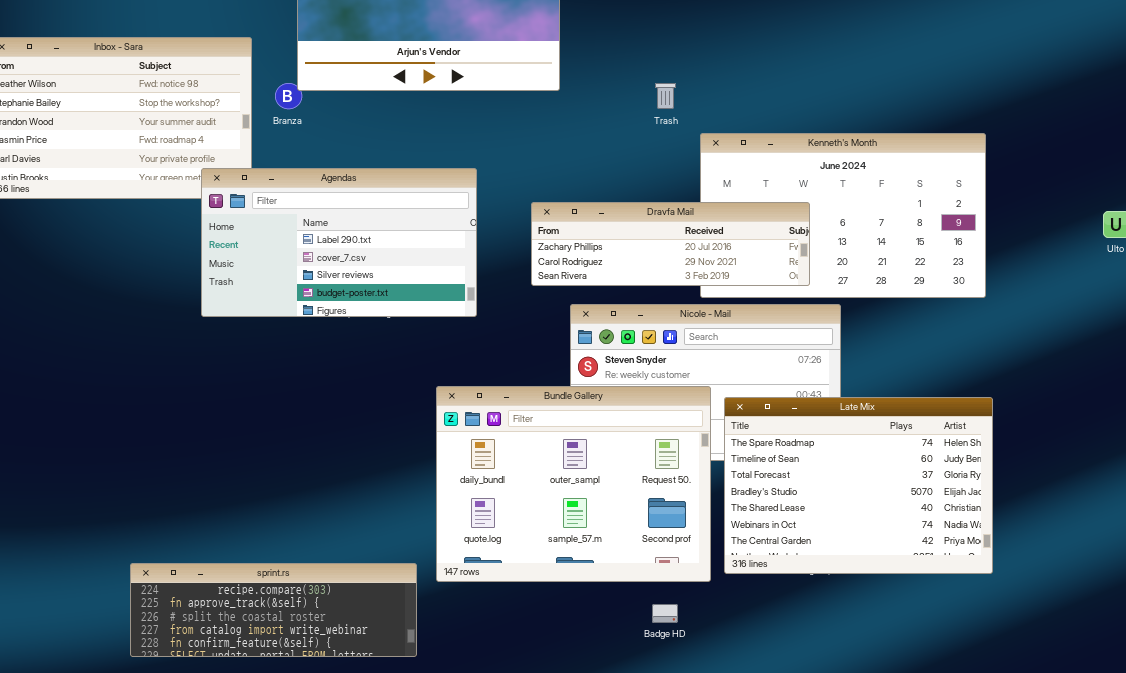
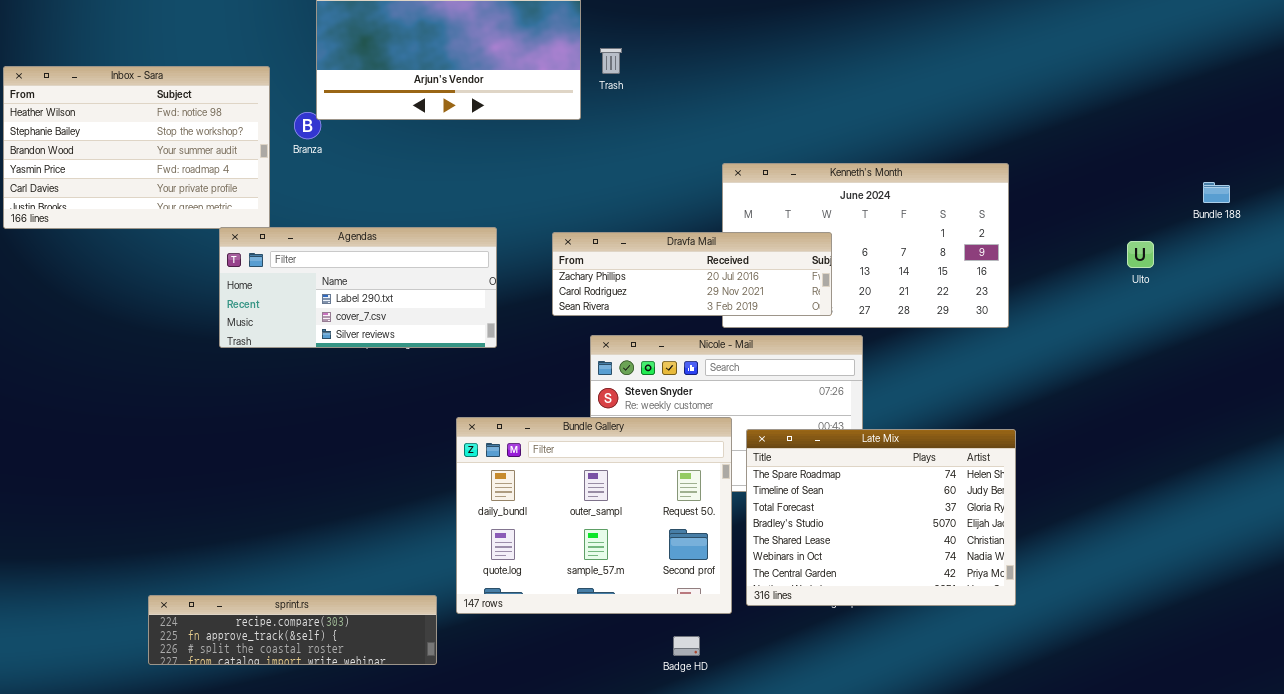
Trash: [655,83,676,109] -> [600,48,622,74], moved
Agendas: [201,168,477,317] -> [219,227,497,348], resized
sprint.rs: [130,563,417,657] -> [148,595,437,665], resized

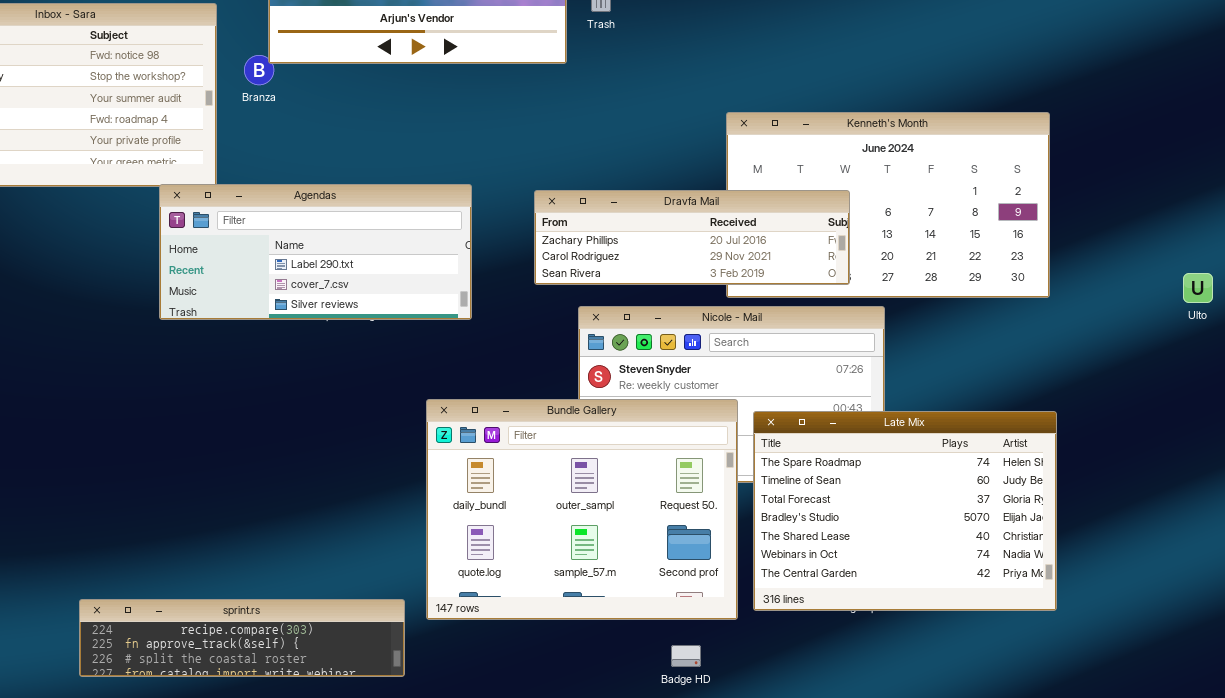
Ulto: [1127,241,1154,268] -> [1183,273,1213,303], moved

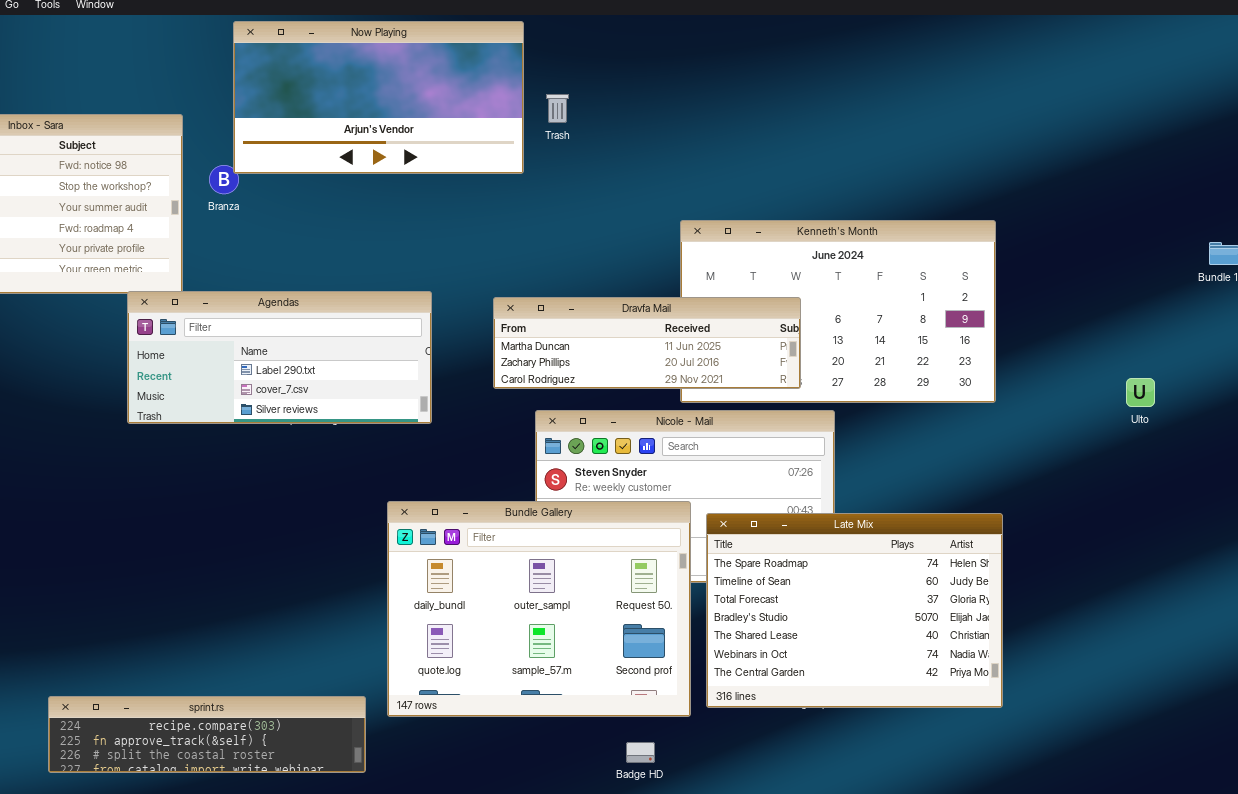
Dravfa Mail: [534,190,850,285] -> [493,297,801,389], scrolled up 1 row

